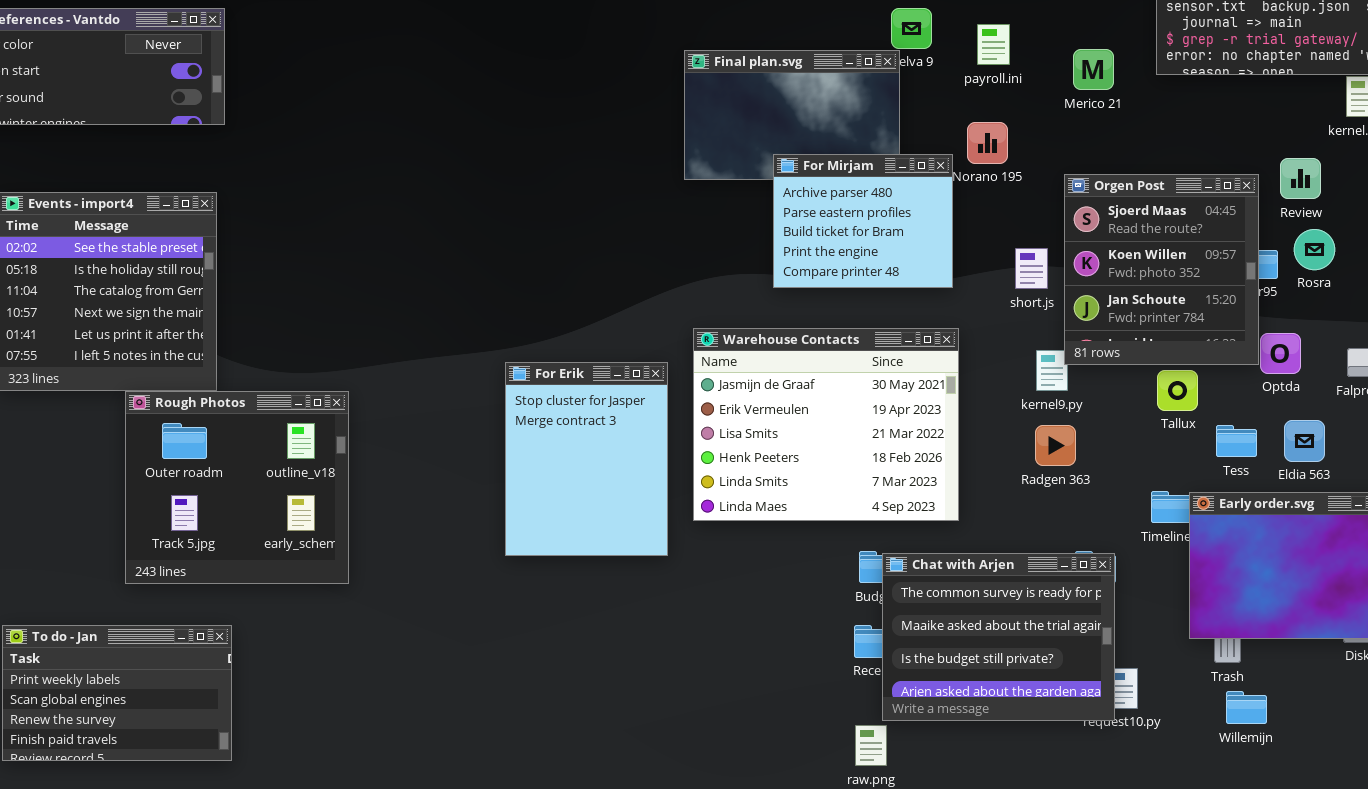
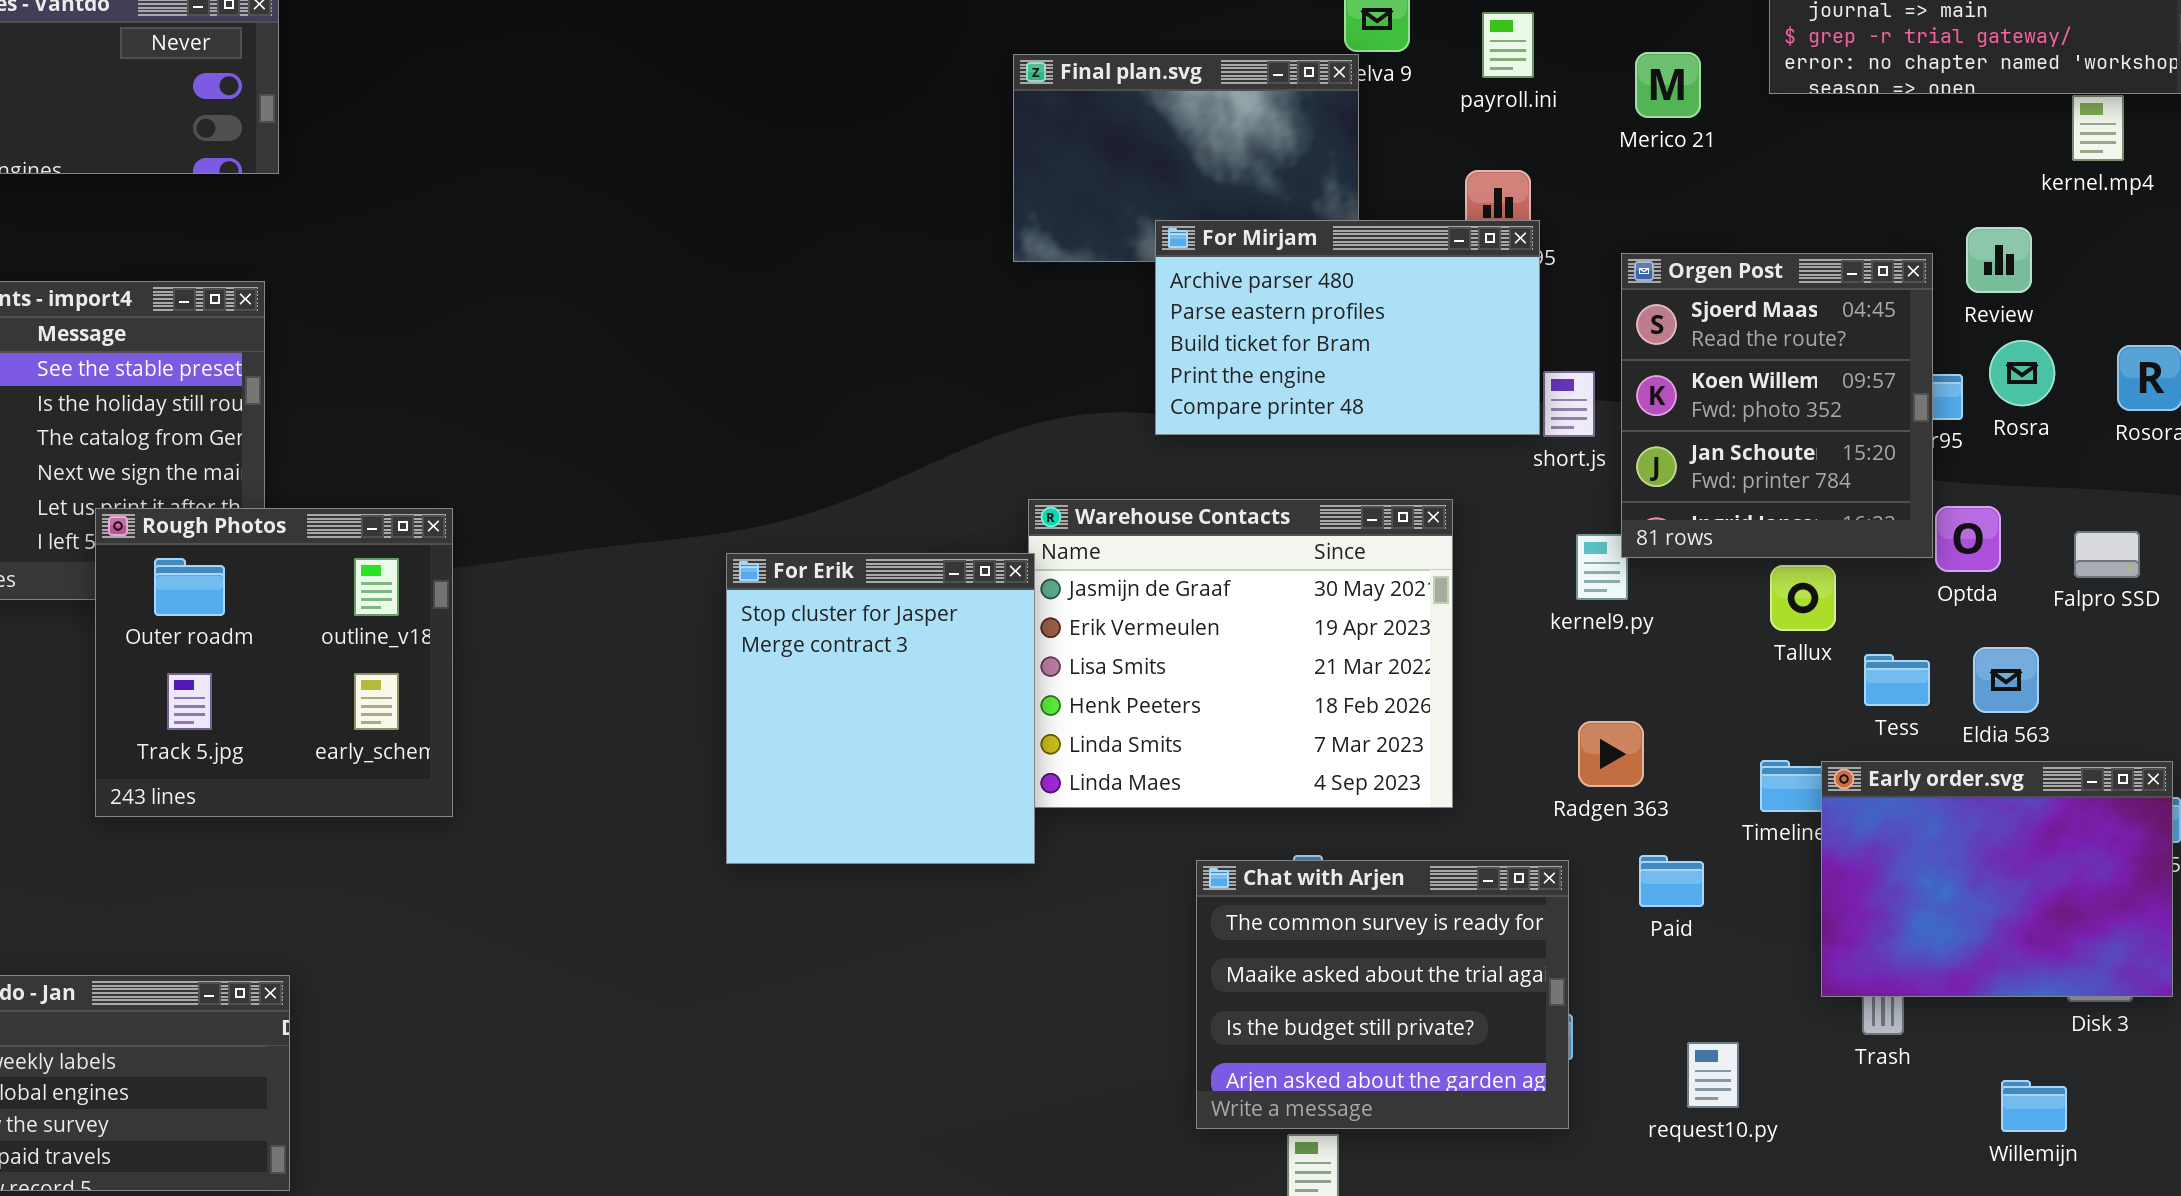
For Mirjam: [773,154,953,288] -> [1155,220,1540,435], resized
For Erik: [505,362,668,556] -> [726,553,1035,864], resized
Rough Photos: [125,391,349,584] -> [95,508,453,817], moved
Radgen 363: [1035,425,1076,466] -> [1578,721,1644,787], moved
Chat with Arjen: [882,553,1115,721] -> [1196,860,1569,1129], moved
Willemijn: [1226,691,1267,724] -> [2001,1080,2067,1132], moved

